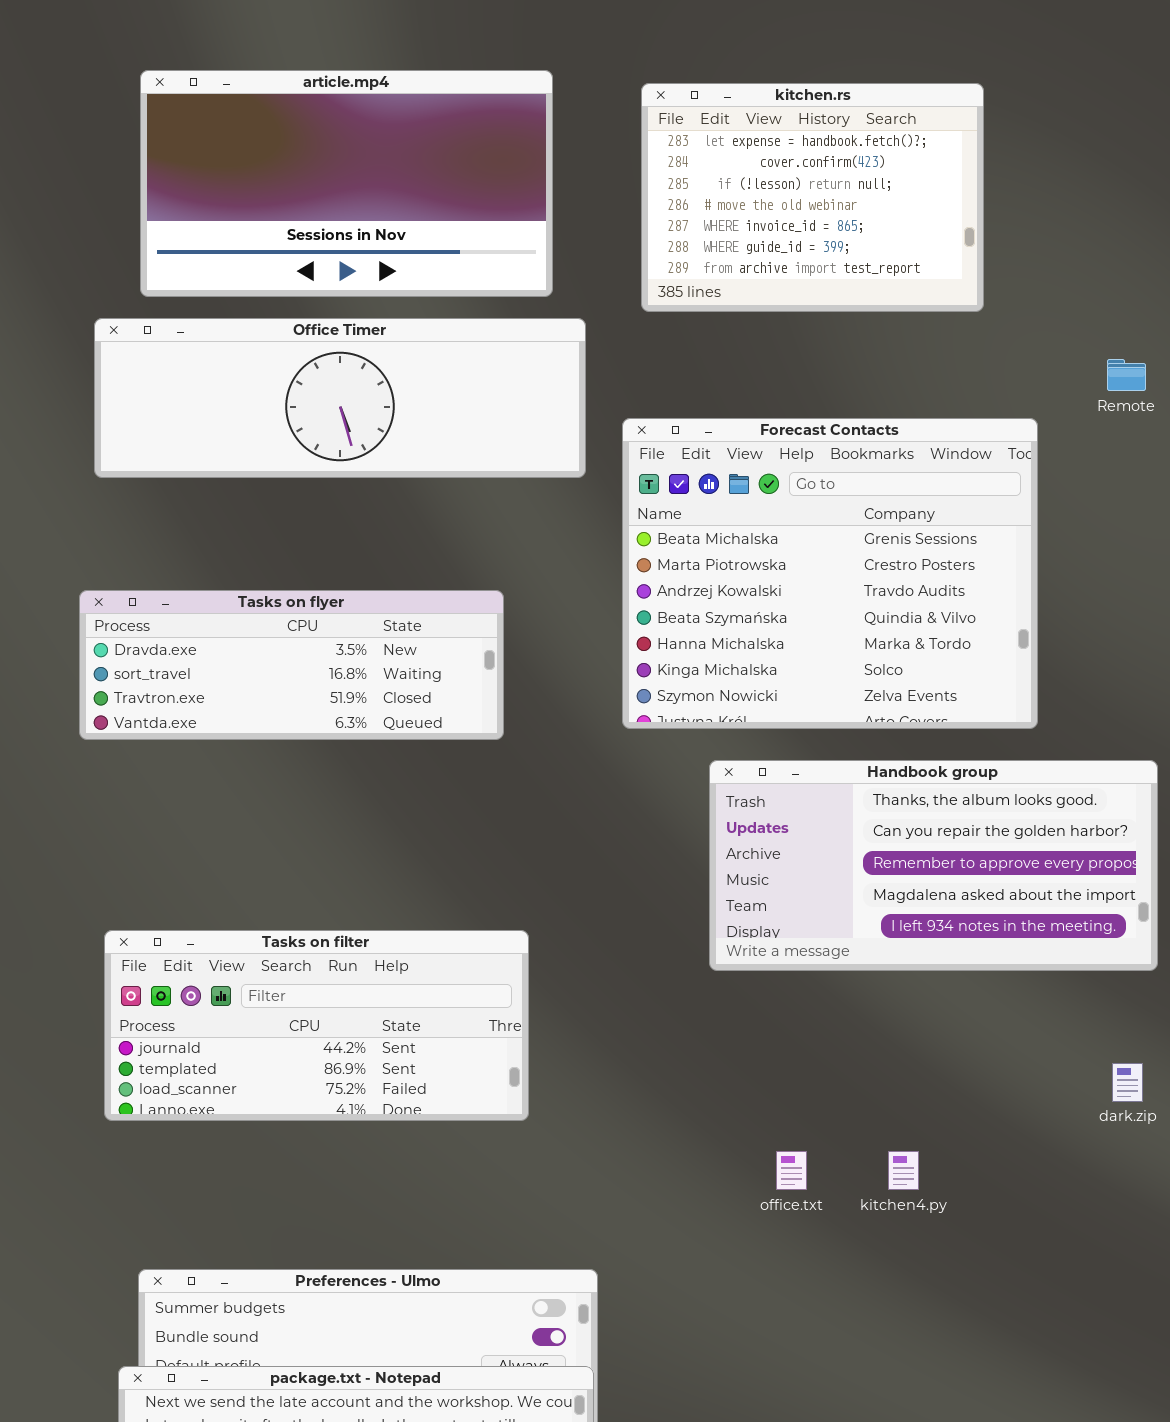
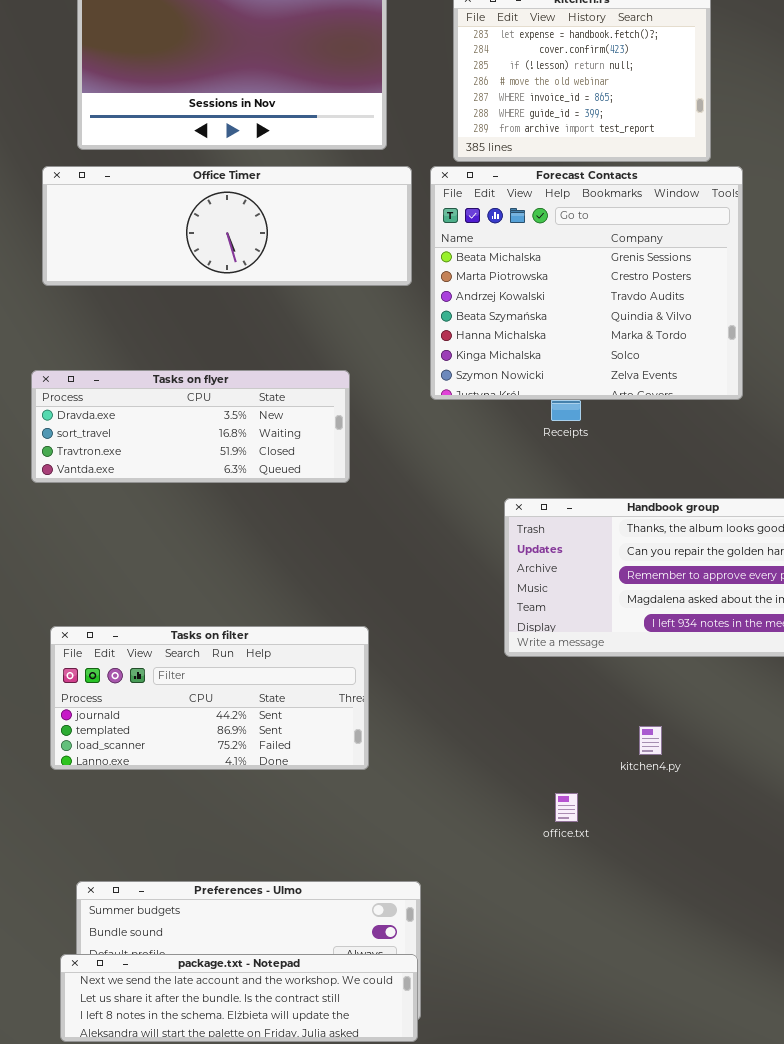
Forecast Contacts: [622,418,1038,729] -> [430,166,743,400], moved
kitchen4.py: [888,1151,919,1190] -> [639,726,662,755], moved

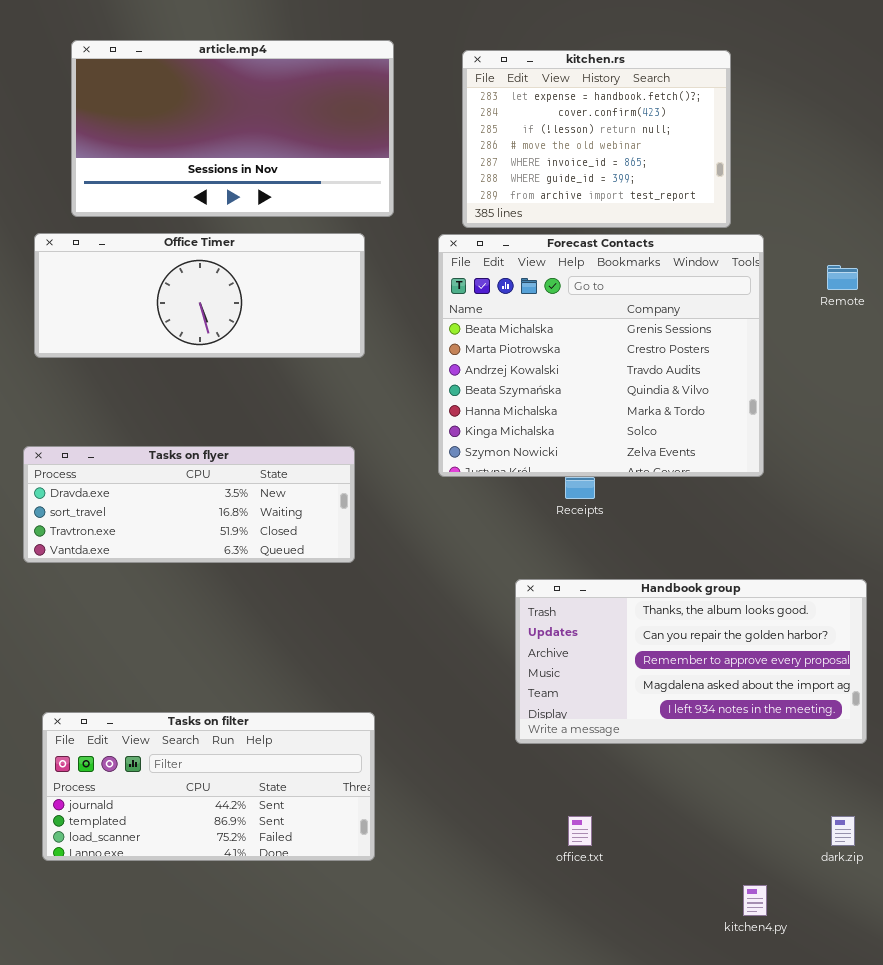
Office Timer: [42,166,412,286] -> [34,233,365,358], resized
kitchen4.py: [639,726,662,755] -> [743,885,767,916], moved
office.txt: [555,793,578,822] -> [568,816,592,846], moved

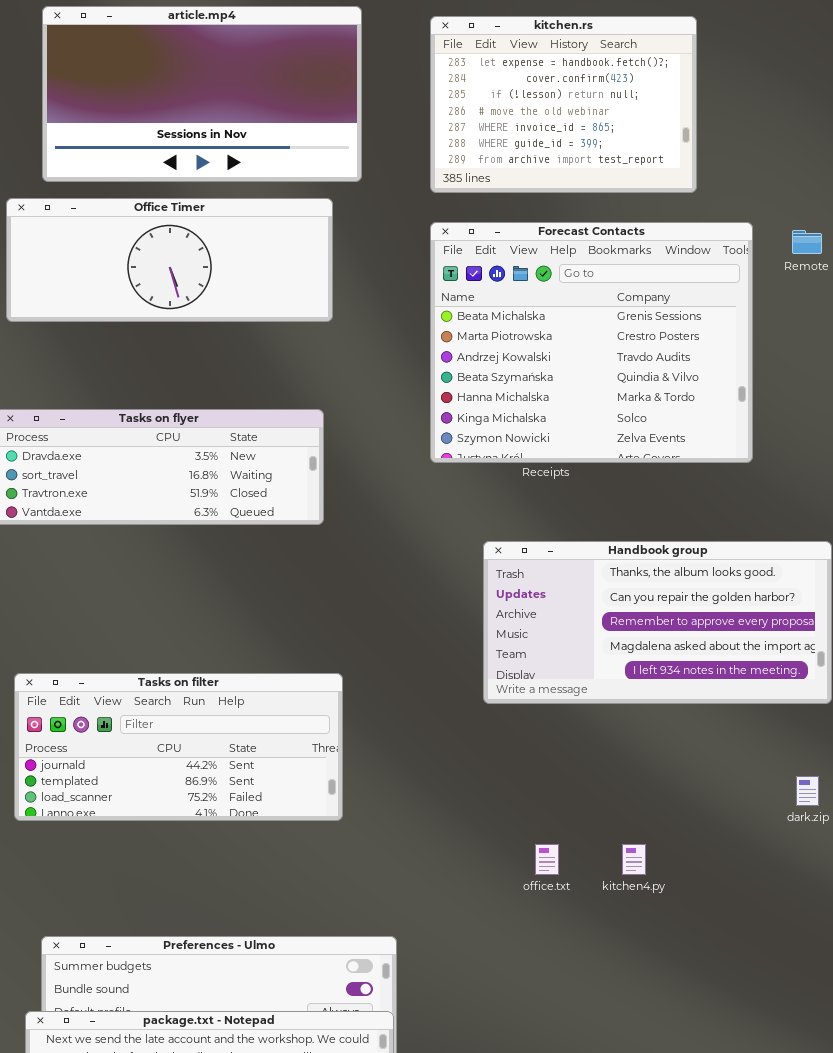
Forecast Contacts: [438,234,764,477] -> [430,222,753,463], moved
office.txt: [568,816,592,846] -> [535,844,559,875], moved
kitchen4.py: [743,885,767,916] -> [622,844,646,875], moved

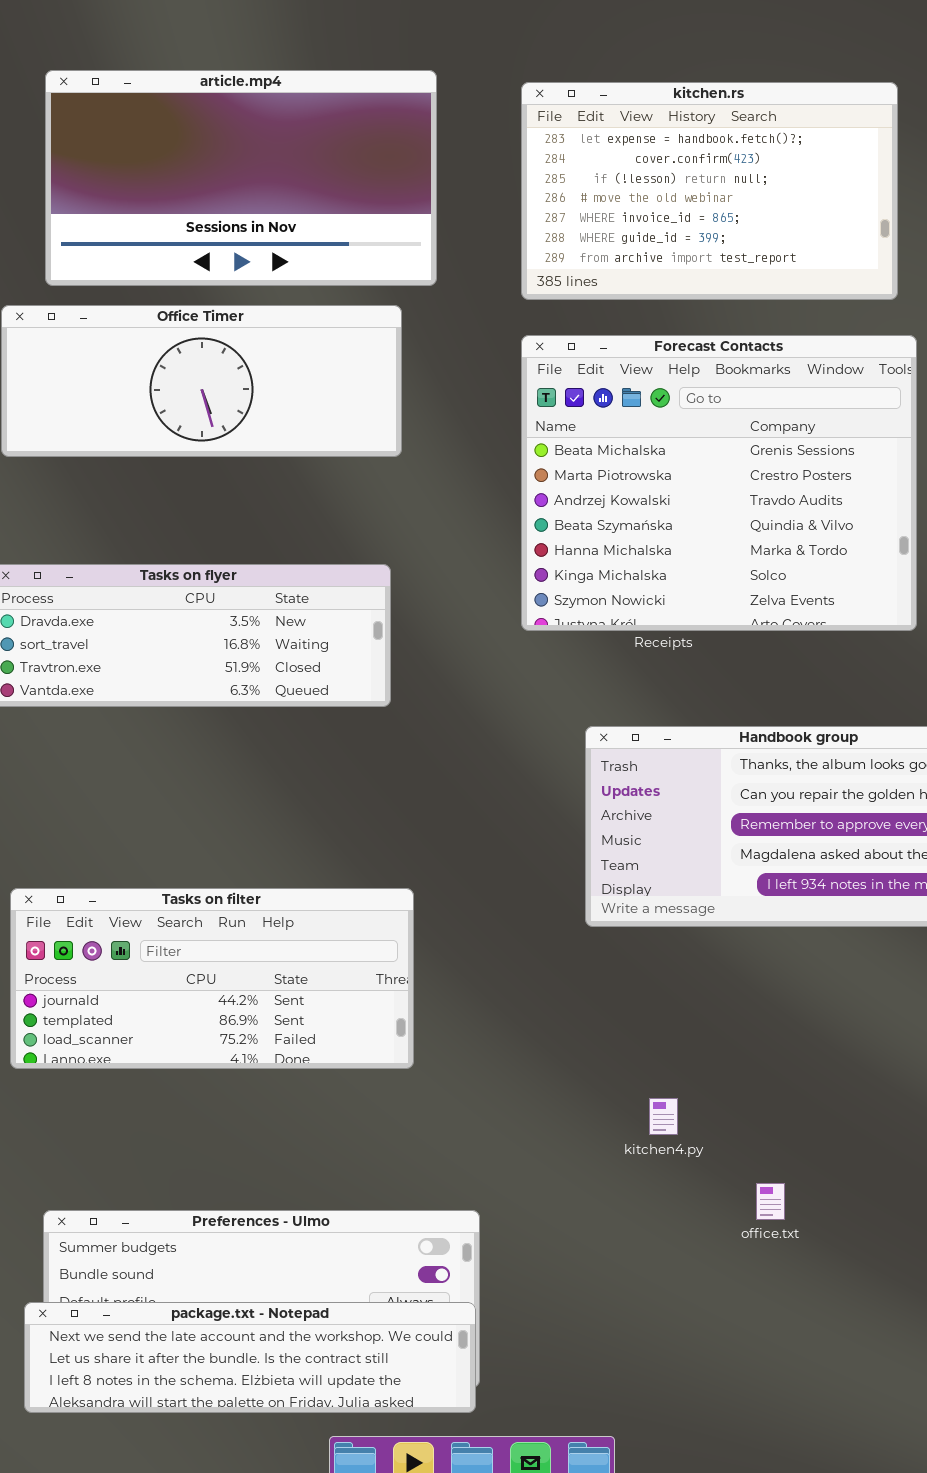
kitchen.rs: [430,16,697,193] -> [521,82,898,300], resized
office.txt: [535,844,559,875] -> [756,1183,785,1220], moved
kitchen4.py: [622,844,646,875] -> [649,1098,678,1135], moved

